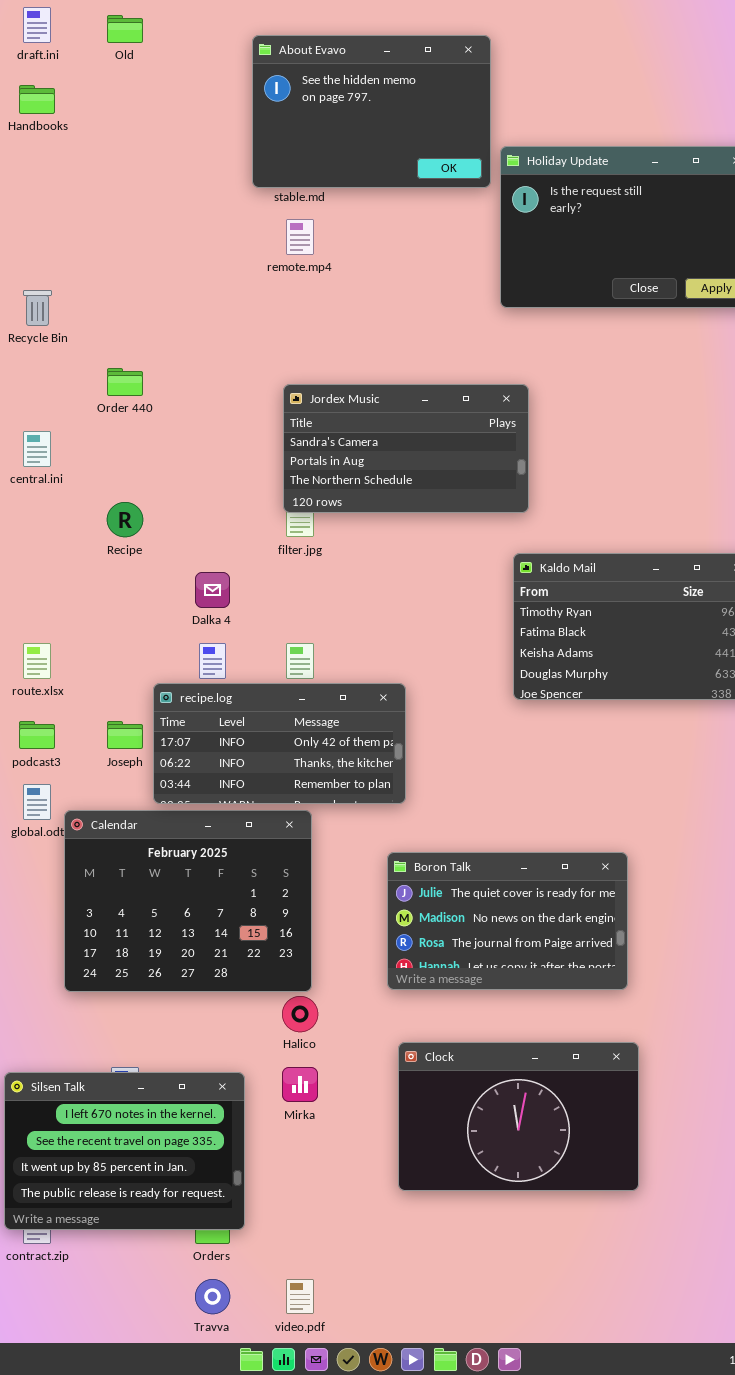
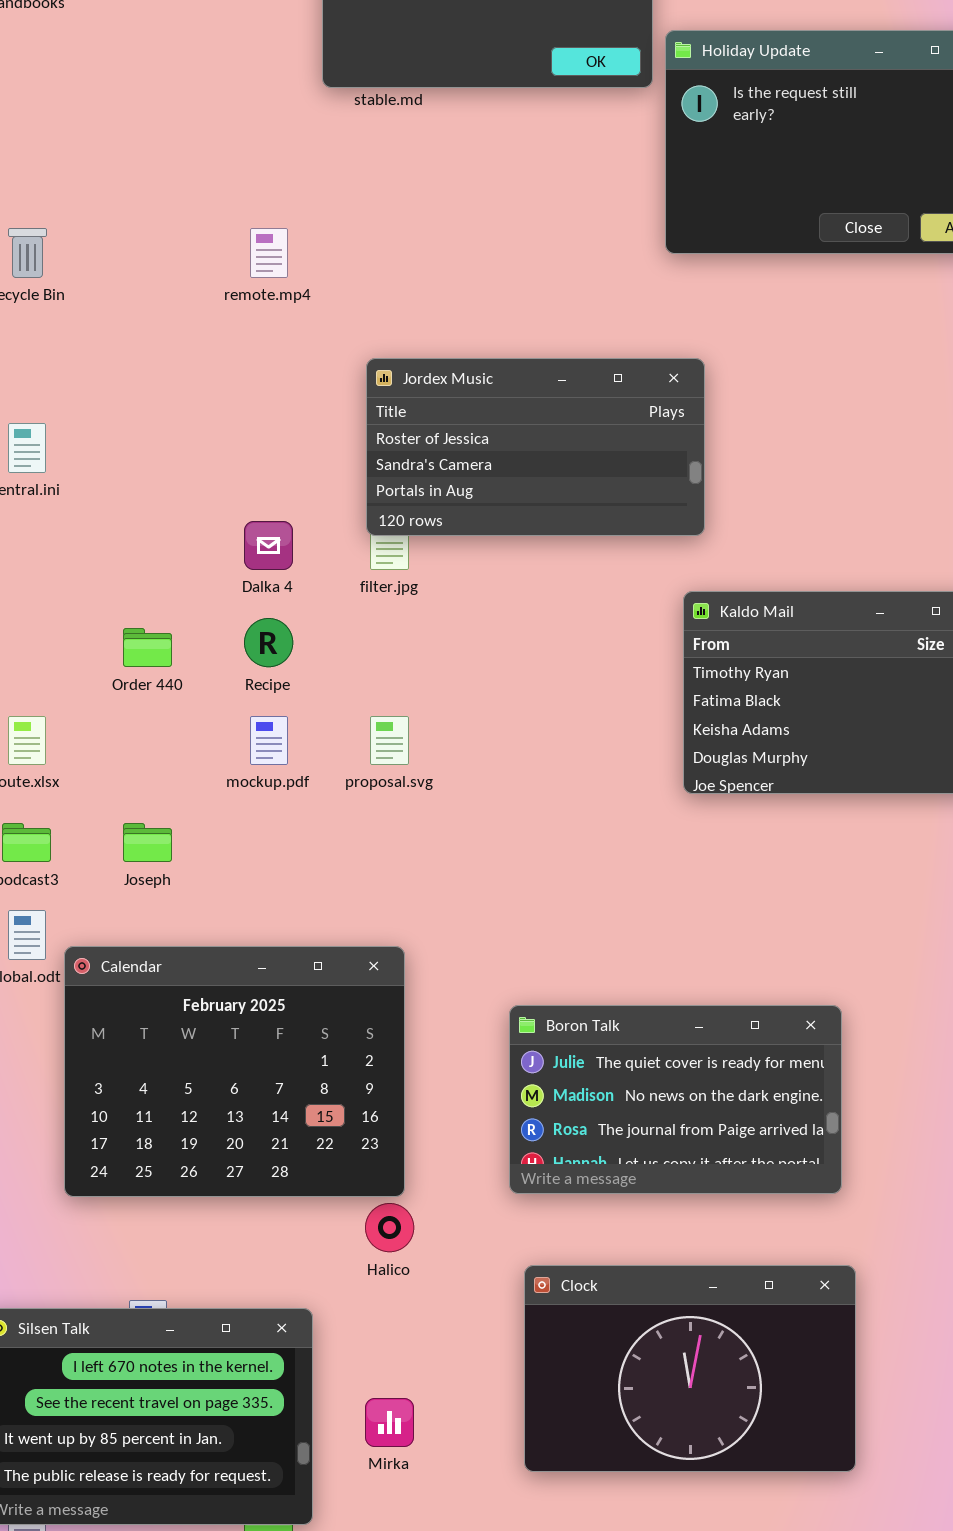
remote.mp4: [286,219,314,255] -> [250,228,288,278], moved
Order 440: [107,368,143,396] -> [123,628,172,667], moved
Jordex Music: [283,384,529,513] -> [366,358,705,536], scrolled up 1 row
Recipe: [107,502,143,537] -> [244,618,293,667], moved
Dalka 4: [195,572,230,608] -> [244,521,293,570], moved
recipe.log: [153,683,406,804] -> none, closed
Mirka: [282,1067,318,1102] -> [365,1398,414,1447], moved

